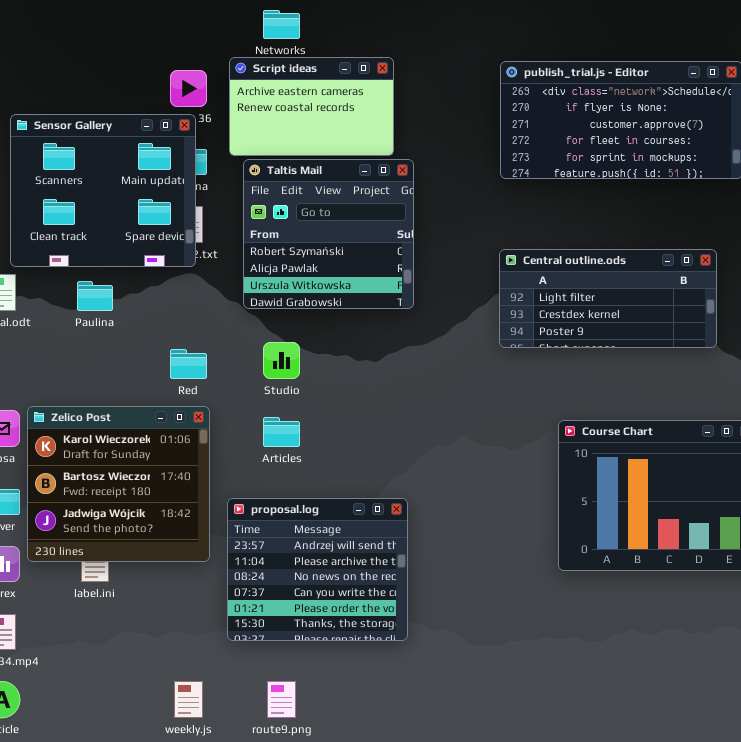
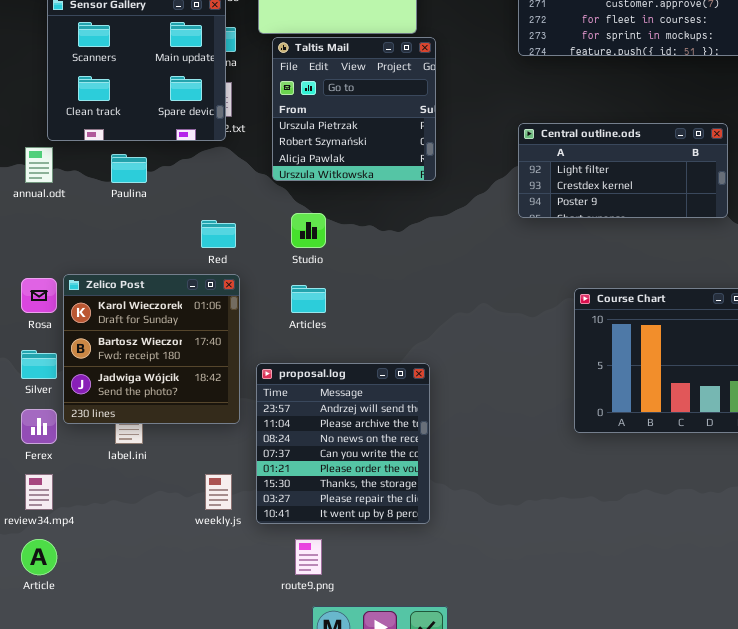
Taltis Mail: [243,159,414,309] -> [272,37,436,181], scrolled up 1 row
proposal.log: [227,498,408,641] -> [256,363,430,524], resized
weekly.js: [174,681,203,718] -> [205,474,232,510], moved

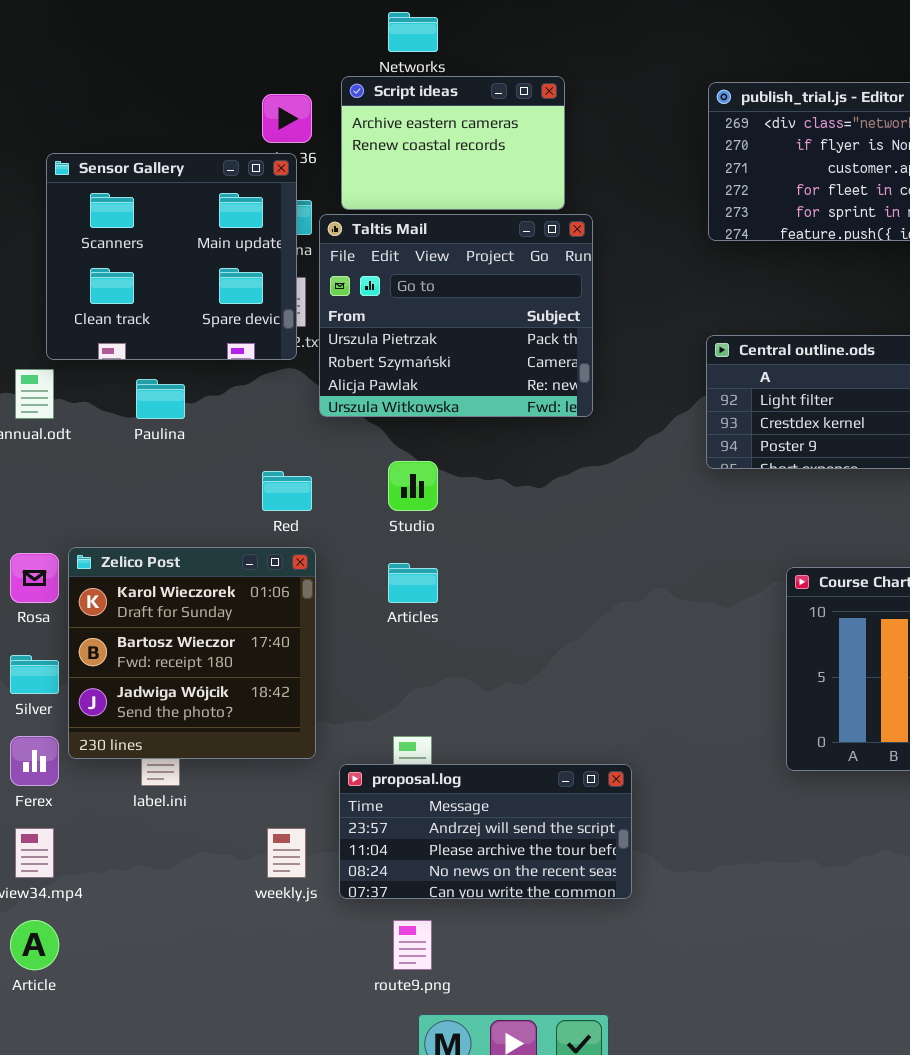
Taltis Mail: [272,37,436,181] -> [319,214,593,417], resized
proposal.log: [256,363,430,524] -> [339,764,632,899], resized

